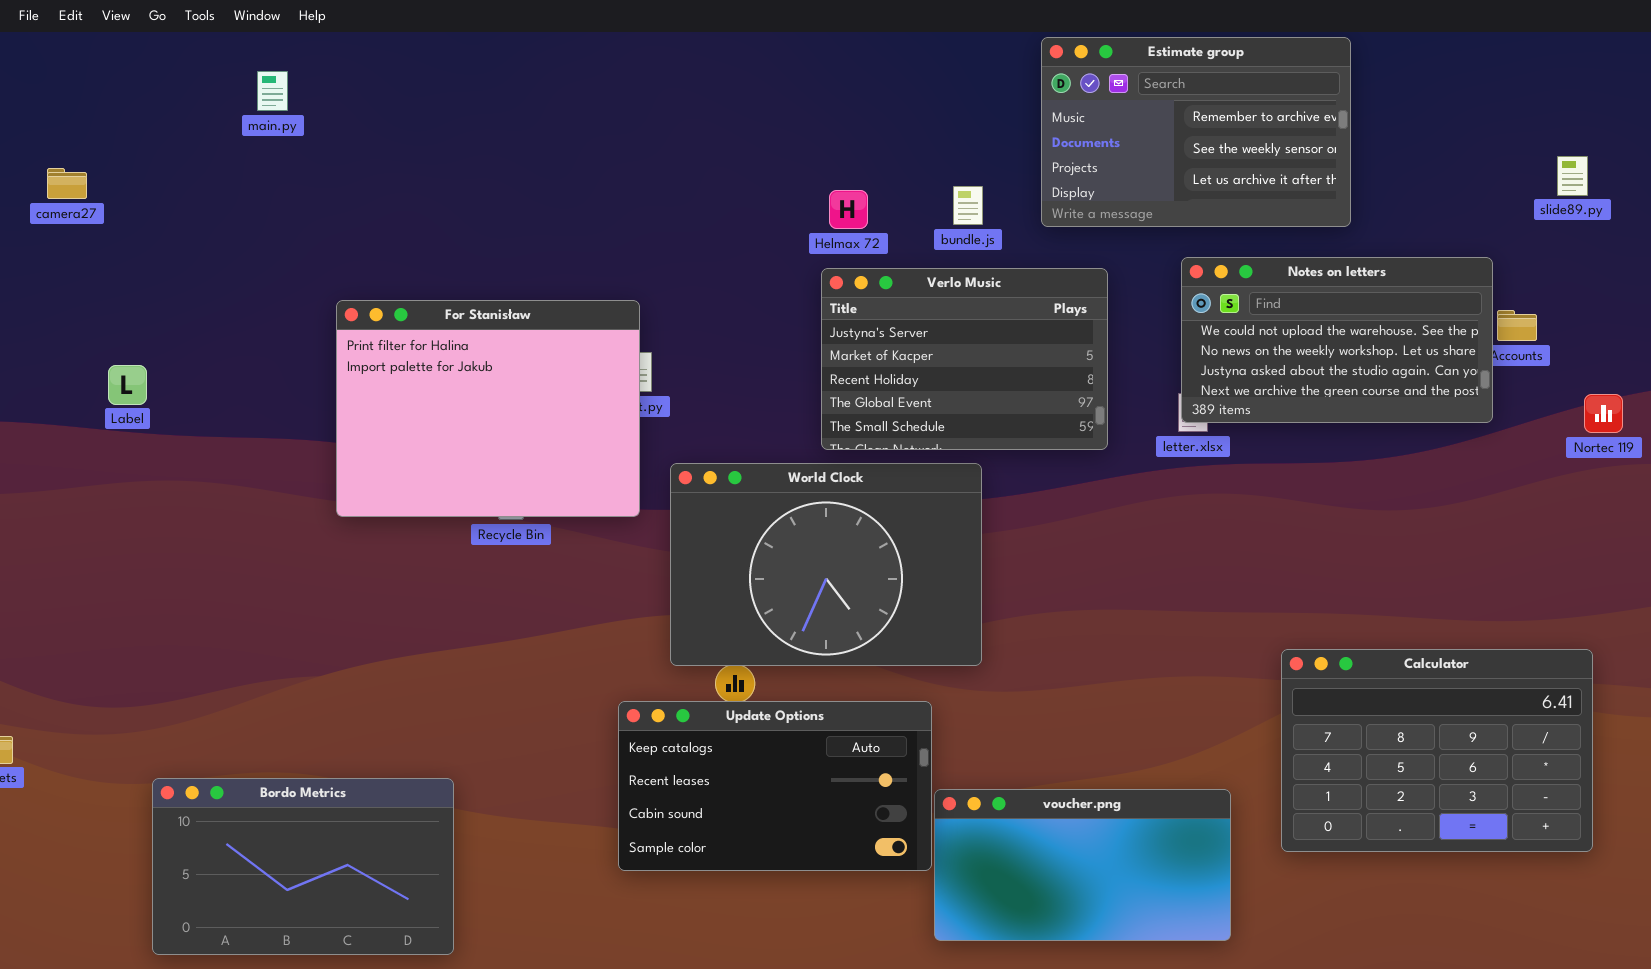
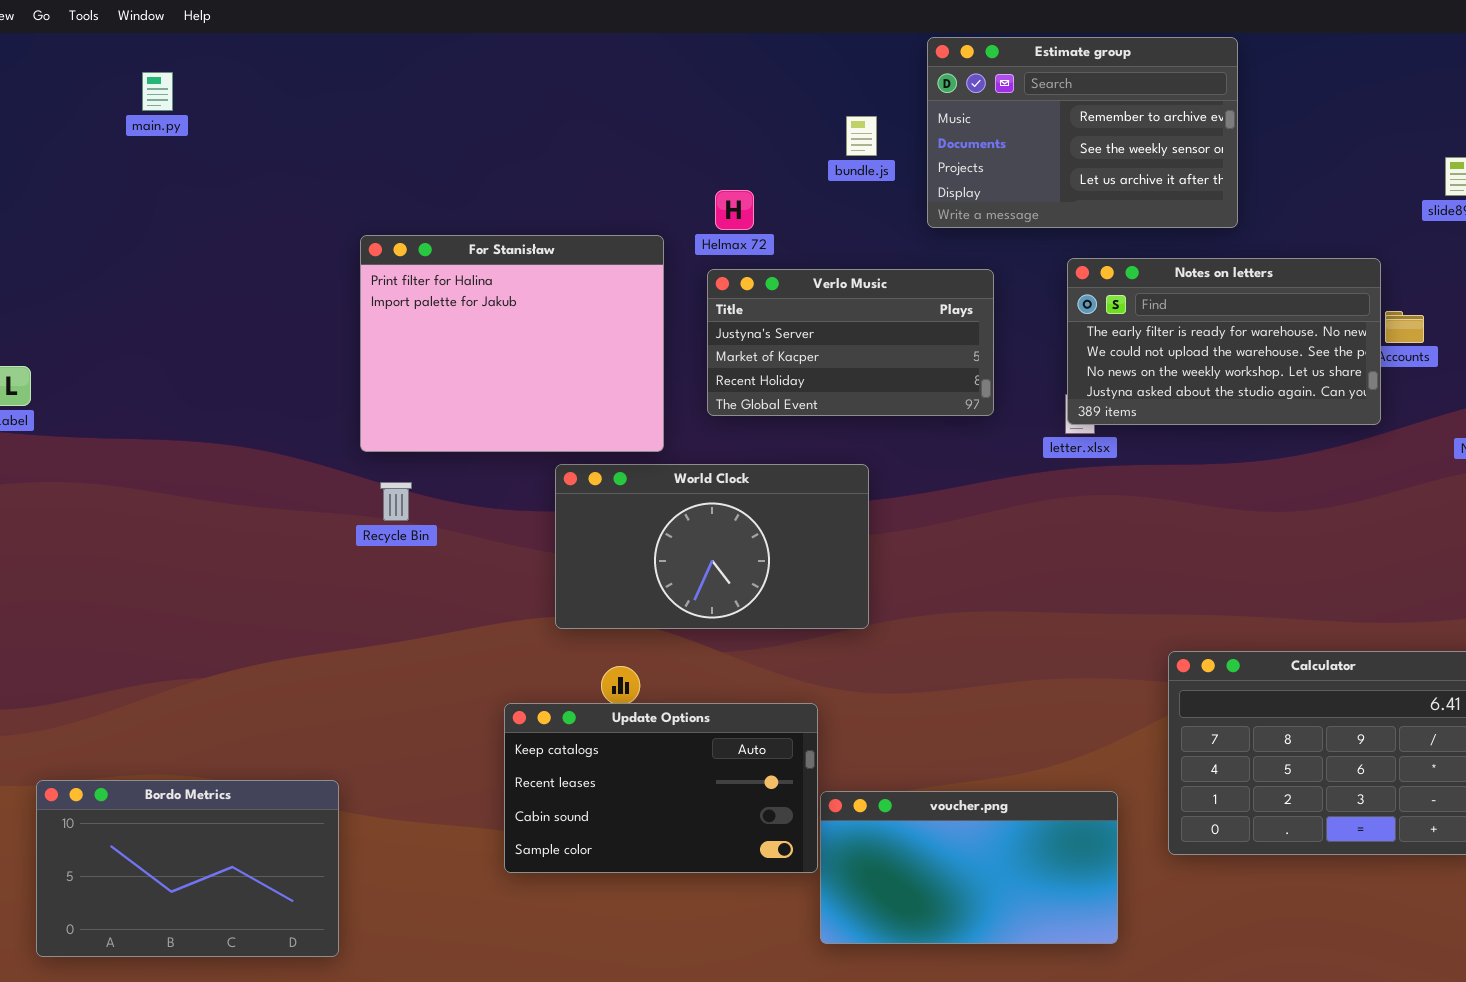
bundle.js: [953,186,983,225] -> [846,116,877,156], moved
Notes on letters: [1181,257,1493,423] -> [1067,258,1381,425], scrolled up 1 row
Verlo Music: [821,268,1108,450] -> [707,269,994,416], resized
For Stanisław: [336,300,640,517] -> [360,235,664,452], moved
World Clock: [670,463,982,666] -> [555,464,869,629], resized

